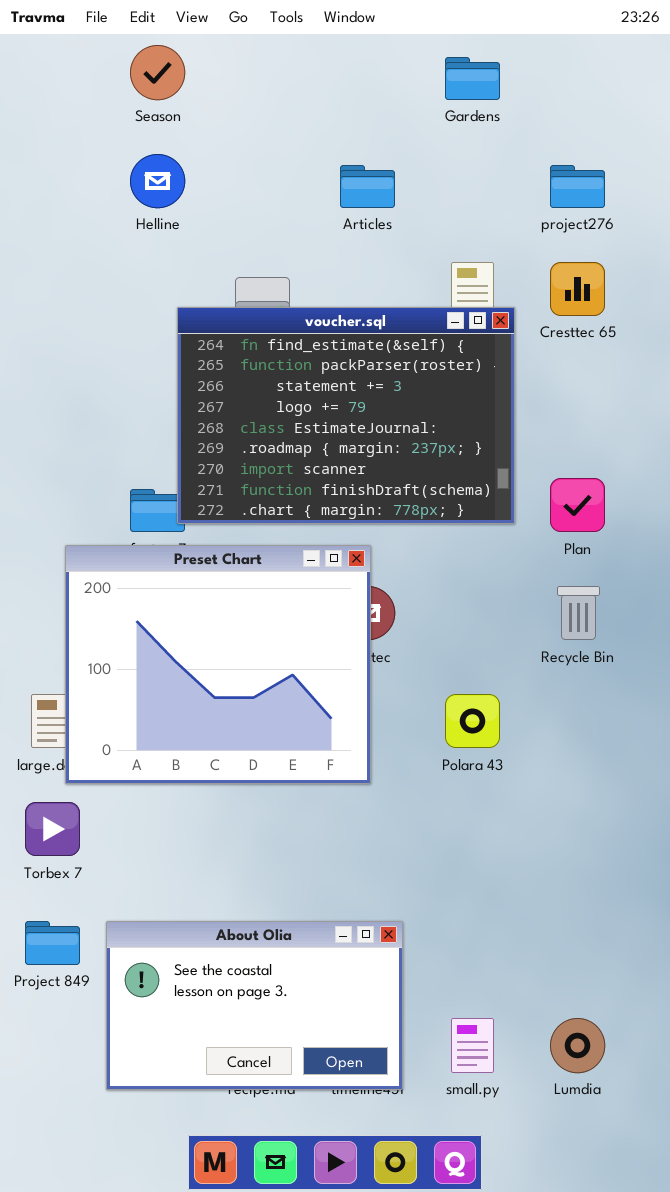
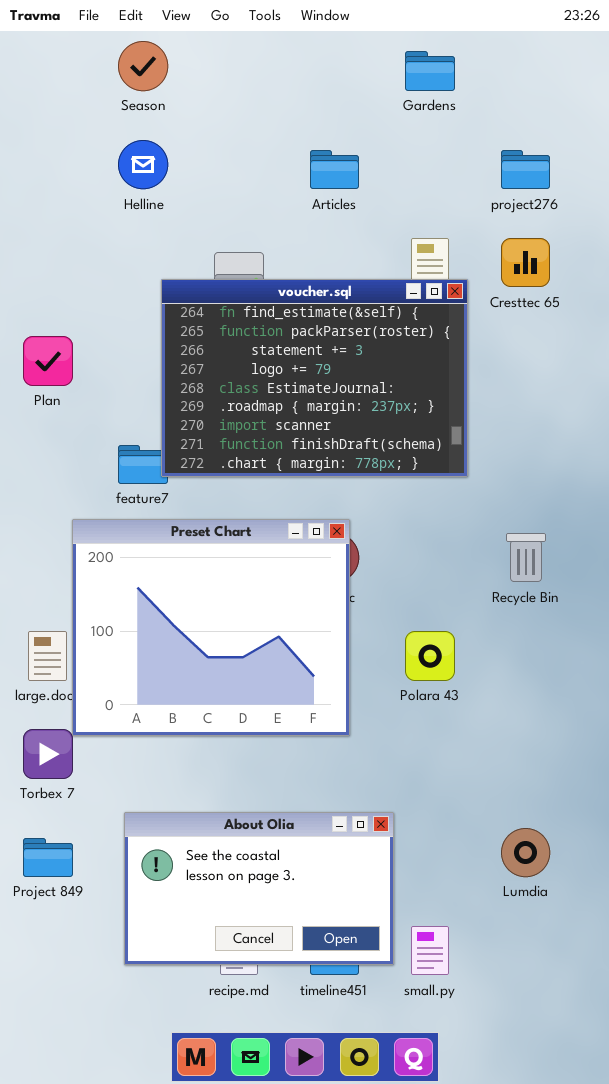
Plan: [550,478,605,532] -> [23,336,73,386], moved
Preset Chart: [65,545,371,784] -> [72,519,350,736], moved
About Olia: [106,921,403,1090] -> [124,812,394,965], moved
Lumdia: [550,1018,605,1073] -> [501,828,550,877], moved

